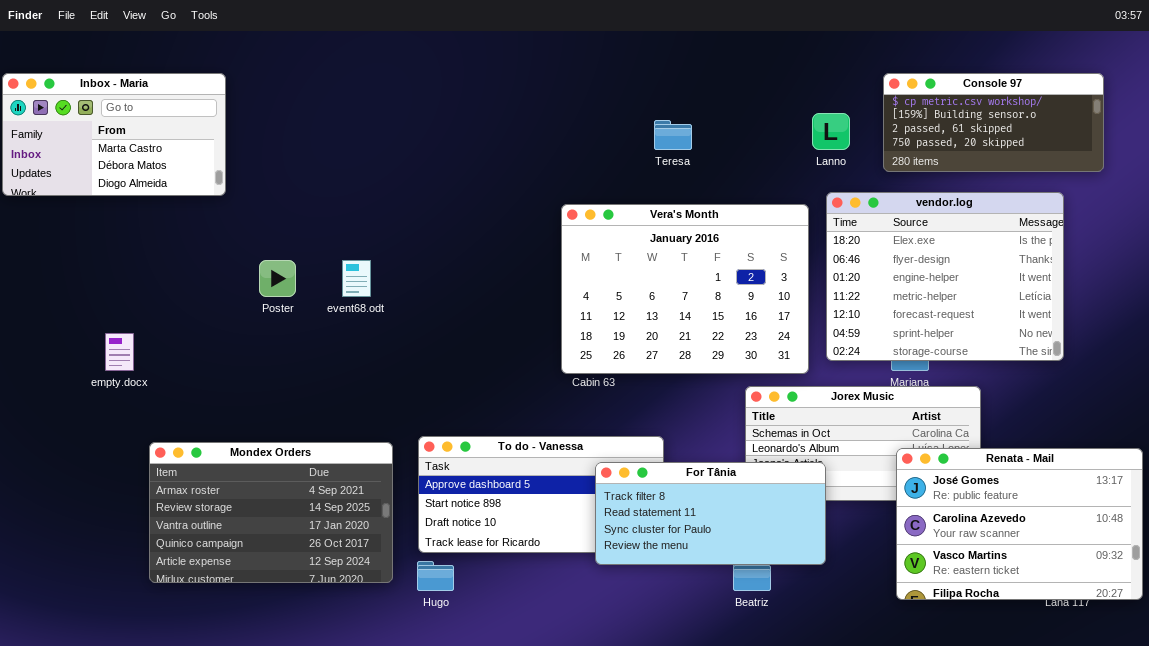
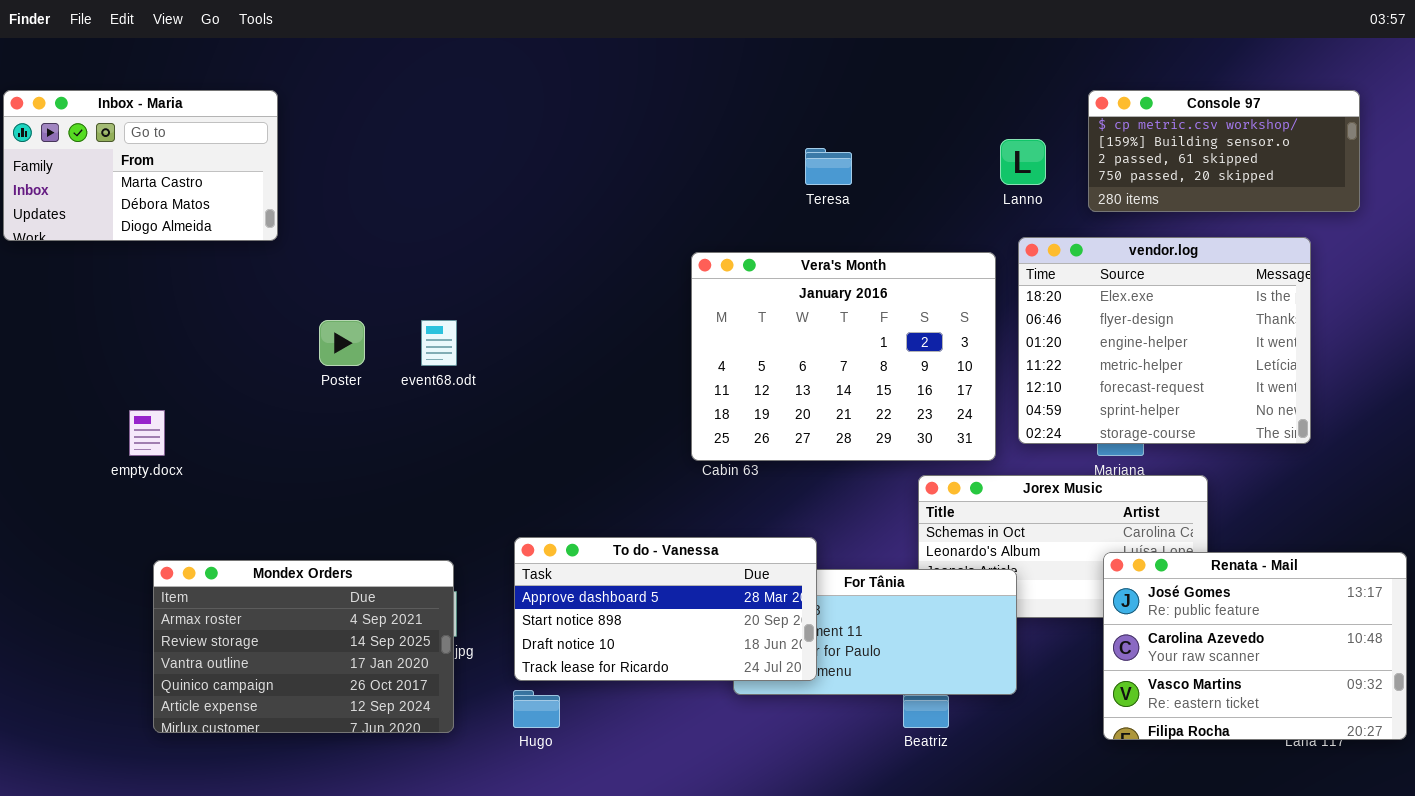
To do - Vanessa: [418,436,664,553] -> [514,537,817,681], raised
Mondex Orders: [149,442,393,583] -> [153,560,454,733], moved

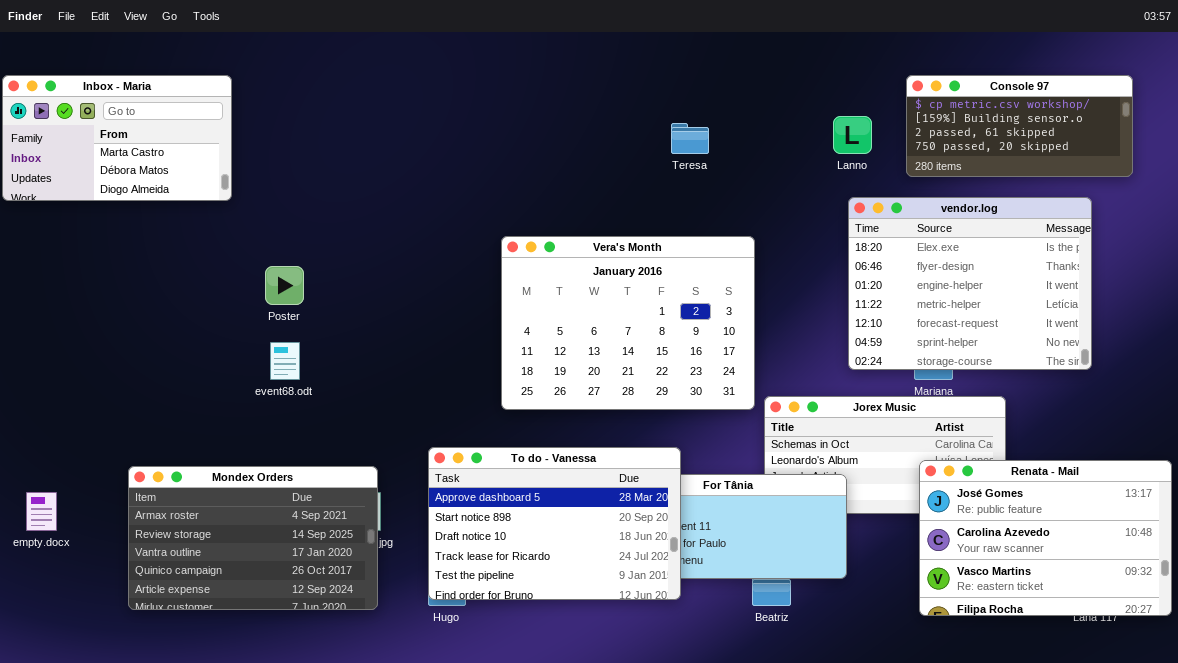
Vera's Month: [691,252,996,461] -> [501,236,755,410], moved
event68.odt: [421,320,457,366] -> [270,342,300,380], moved
empty.docx: [129,410,165,456] -> [26,492,57,531], moved
To do - Vanessa: [514,537,817,681] -> [428,447,681,600], resized

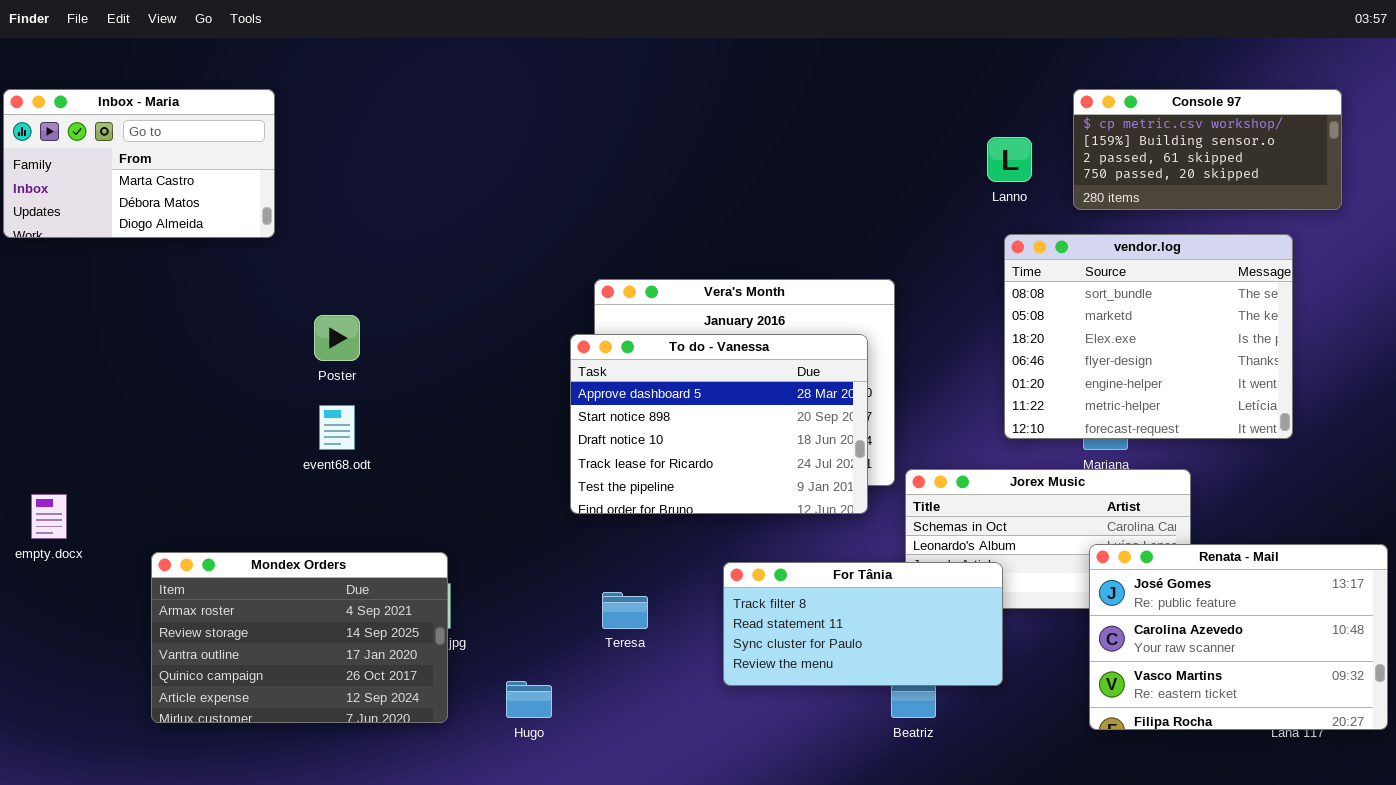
Teresa: [671,123,709,154] -> [602,592,648,629], moved
vendor.log: [848,197,1092,370] -> [1004,234,1293,439], scrolled up 2 rows
To do - Vanessa: [428,447,681,600] -> [570,334,868,514], moved
empty.docx: [26,492,57,531] -> [31,494,67,539], moved

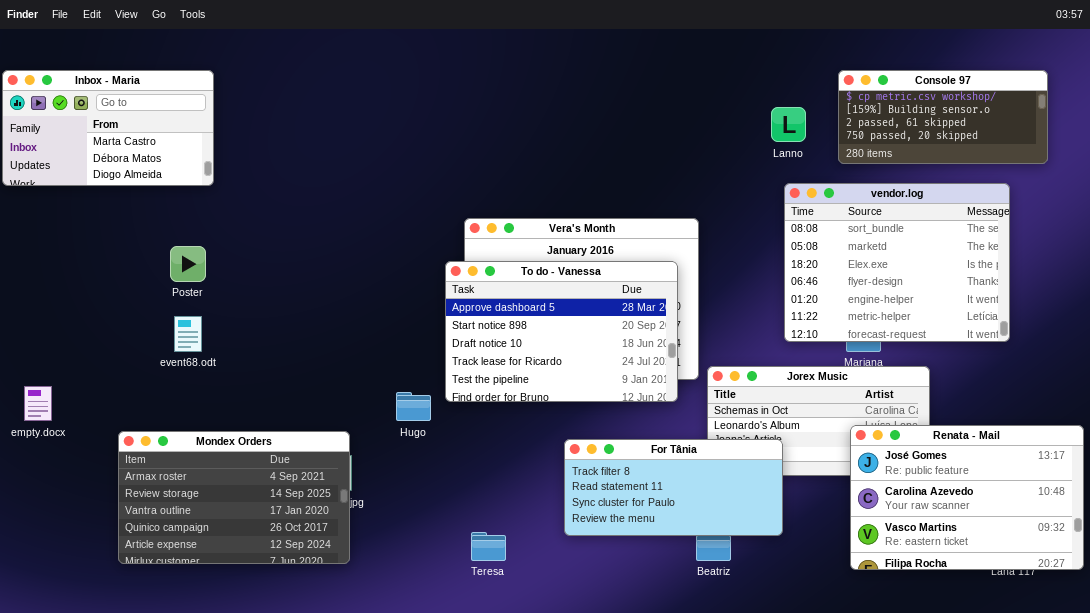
Poster: [314,315,360,361] -> [170,246,206,282], moved
event68.odt: [319,405,355,450] -> [174,316,202,352], moved
Teresa: [602,592,648,629] -> [471,532,506,561], moved
Hugo: [506,681,552,718] -> [396,392,431,421], moved

